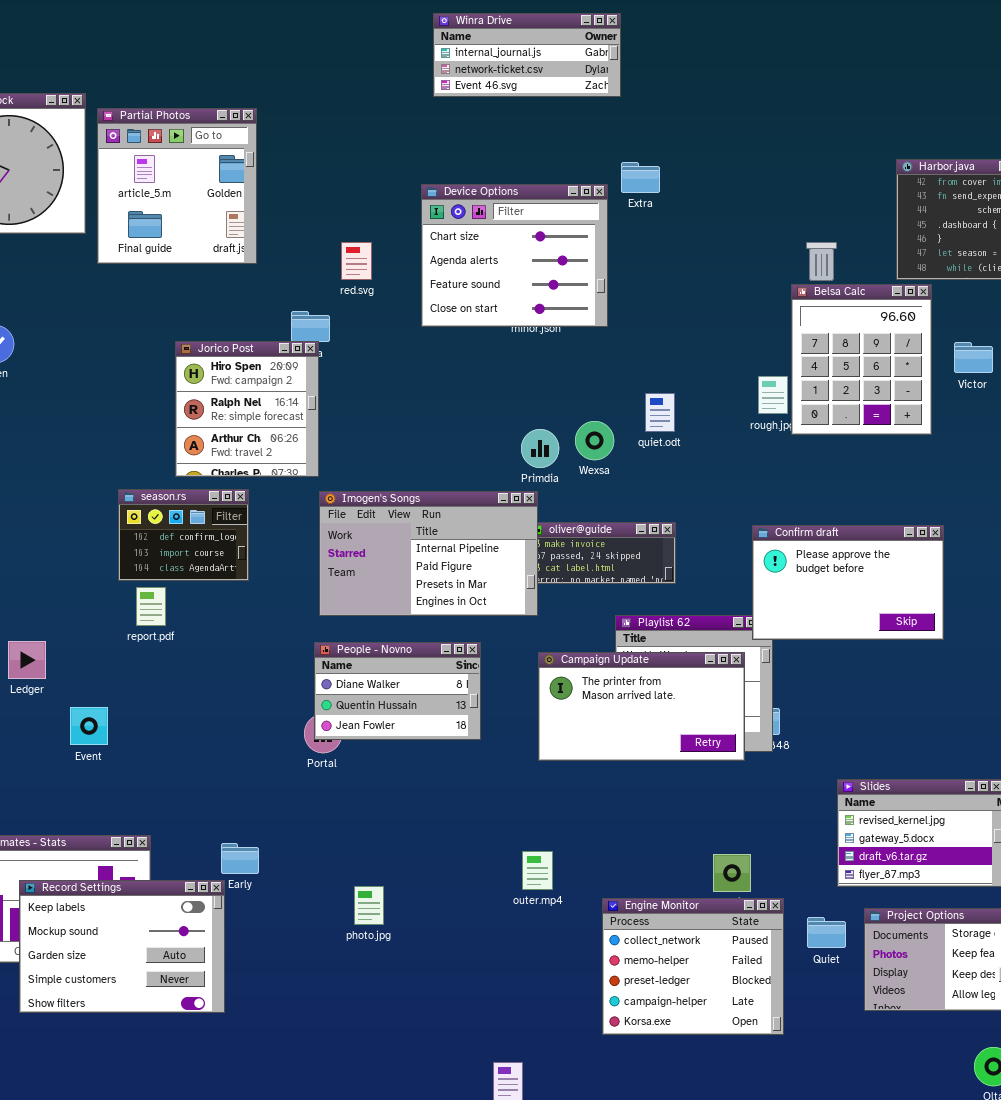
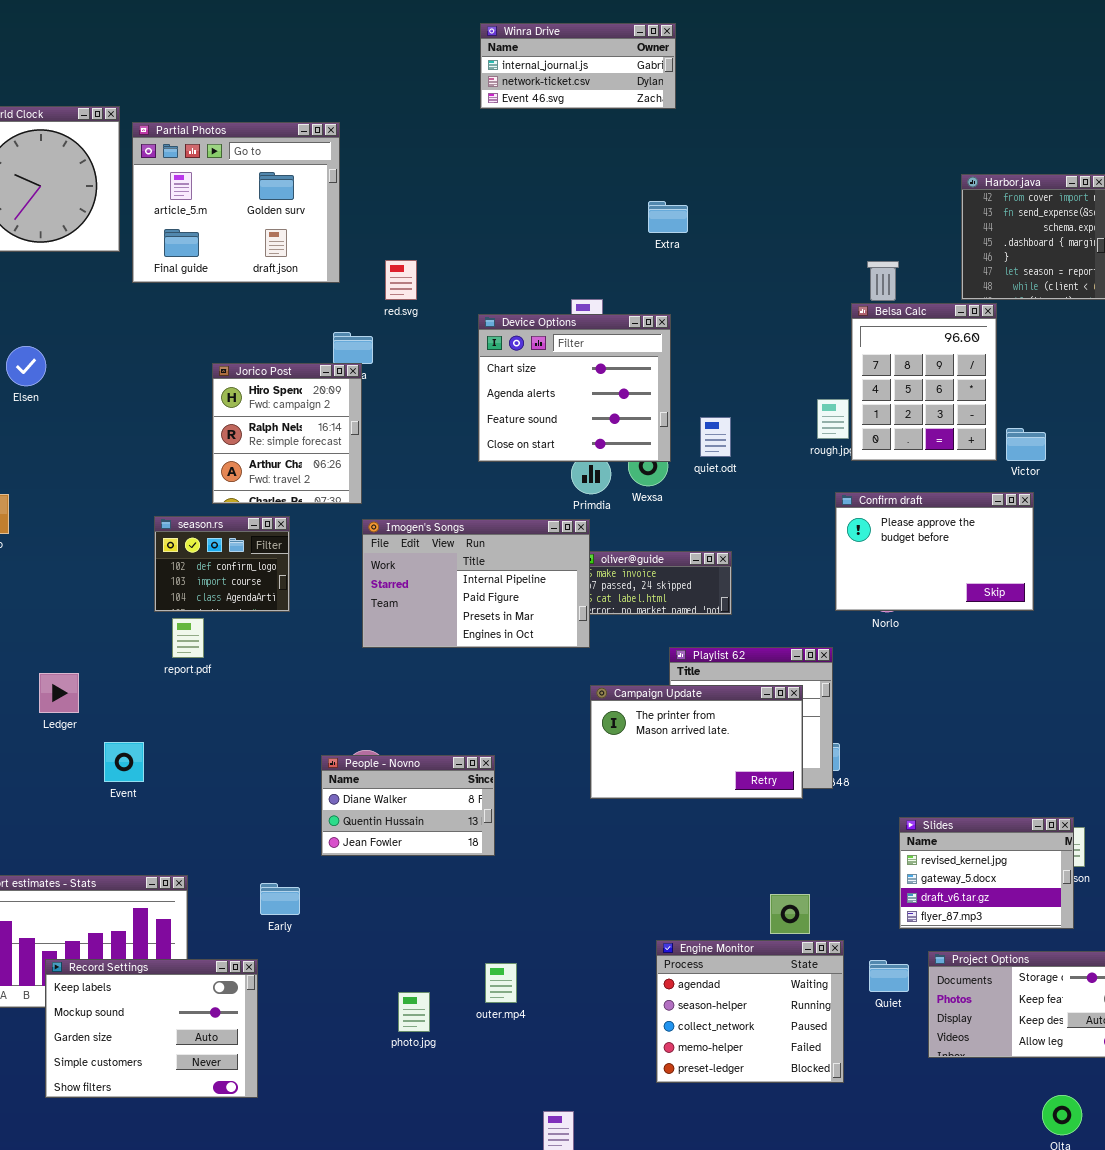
Partial Photos: [97,108,257,264] -> [132,122,340,283], resized
Extra: [621,162,660,193] -> [648,201,688,233], moved
Device Options: [421,184,608,327] -> [478,314,671,462], moved
Victor: [954,342,993,373] -> [1006,428,1046,461], moved
Confirm draft: [752,525,944,640] -> [835,492,1034,611], moved
People - Novno: [314,642,481,740] -> [321,755,495,856], moved
outer.mp4: [522,851,553,890] -> [485,963,517,1003], moved
Record Settings: [19,880,225,1013] -> [45,959,258,1098], moved
photo.jpg: [354,886,384,925] -> [398,992,430,1032], moved
Engine Monitor: [602,898,784,1035] -> [656,940,844,1083], scrolled up 2 rows

